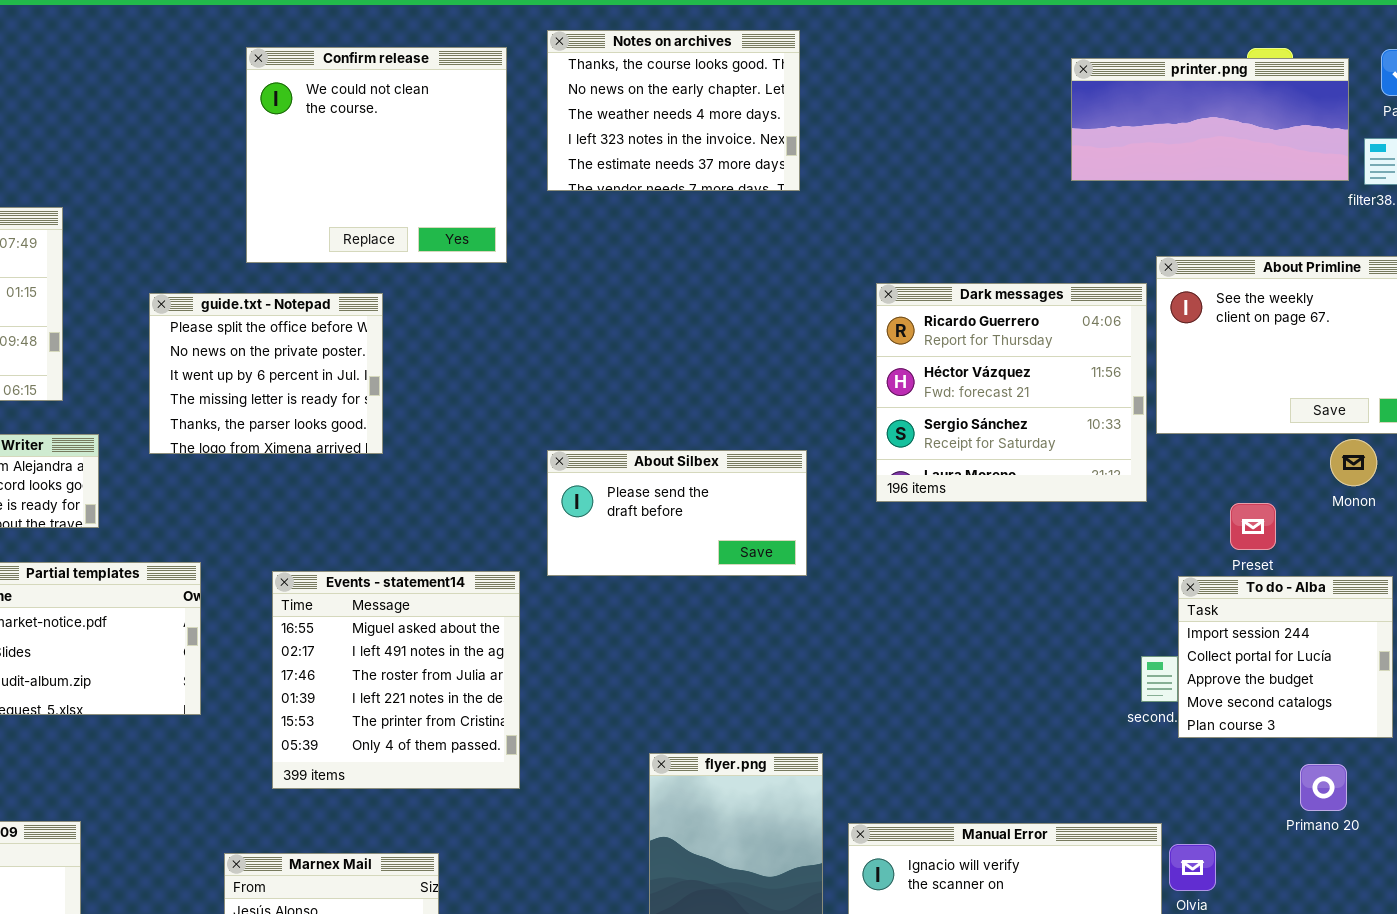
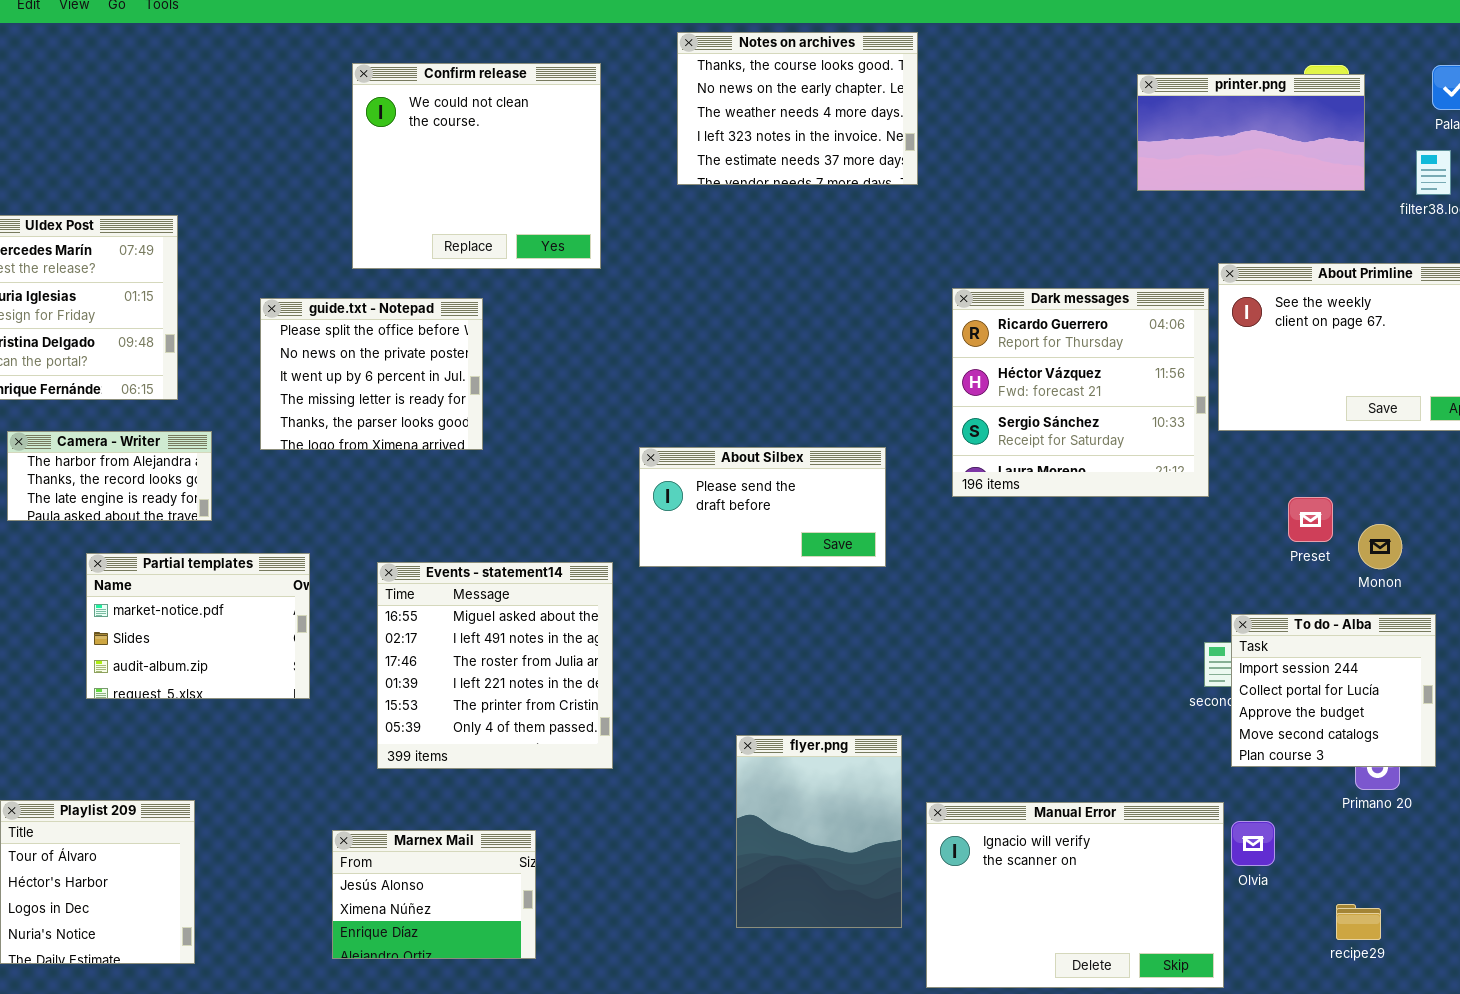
Notes on archives: [547,30,800,191] -> [677,32,918,185], moved
printer.png: [1071,58,1349,181] -> [1137,74,1365,191], resized
Monon: [1330,439,1377,486] -> [1358,524,1402,569], moved
To do - Alba: [1178,576,1393,738] -> [1231,614,1436,767], moved

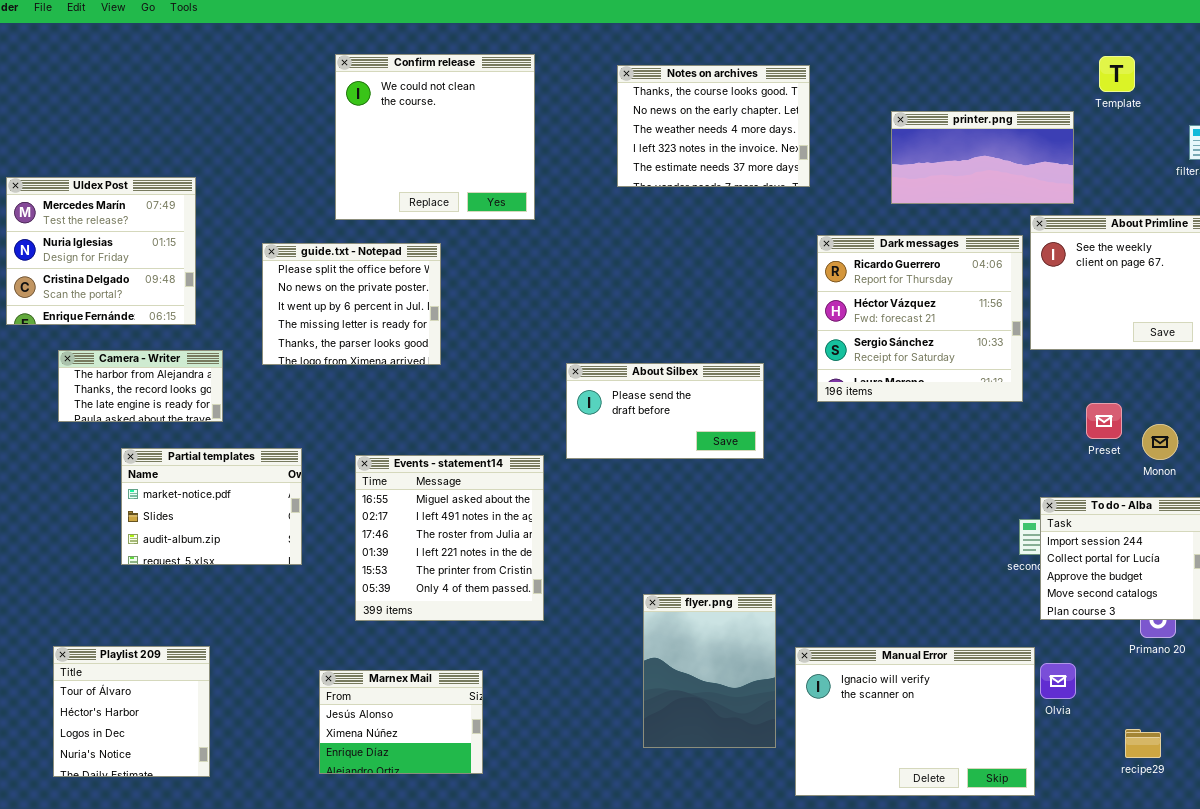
Notes on archives: [677,32,918,185] -> [617,65,810,187], moved
printer.png: [1137,74,1365,191] -> [891,111,1074,204], moved

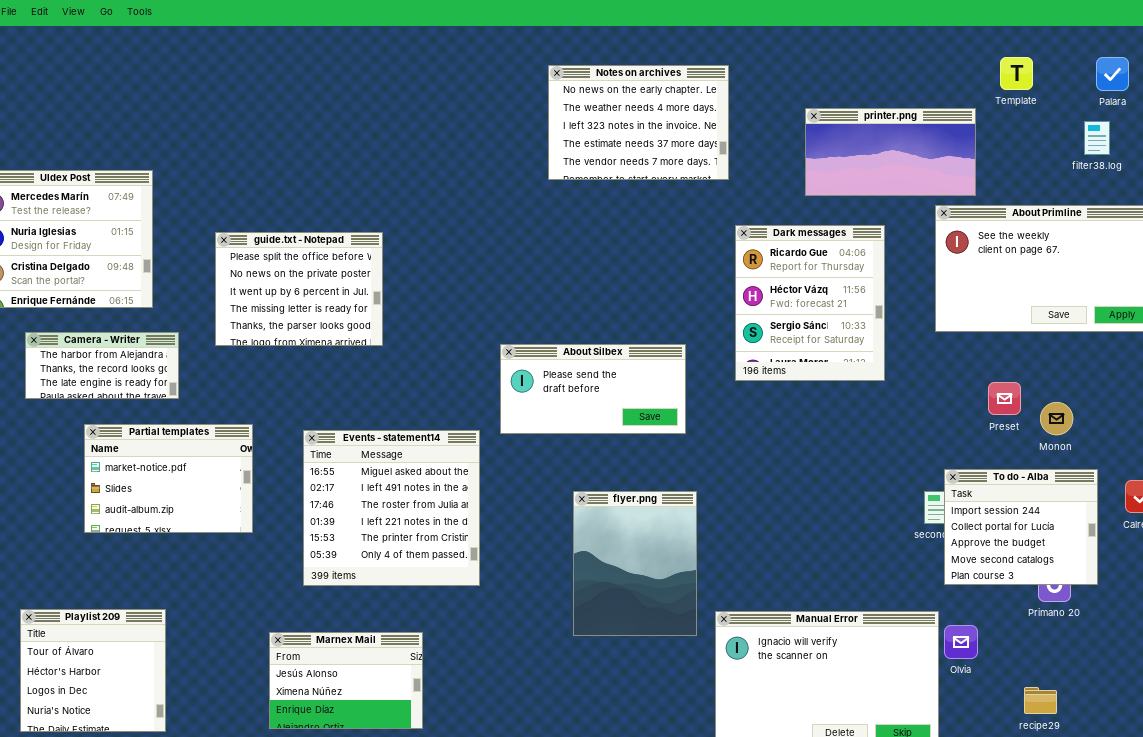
Confirm release: [335,54,535,220] -> none, closed
Notes on archives: [617,65,810,187] -> [548,65,729,180], scrolled down 1 row
Dark messages: [817,235,1023,402] -> [735,225,885,381], resized
flyer.png: [643,594,776,748] -> [573,491,697,636], moved

